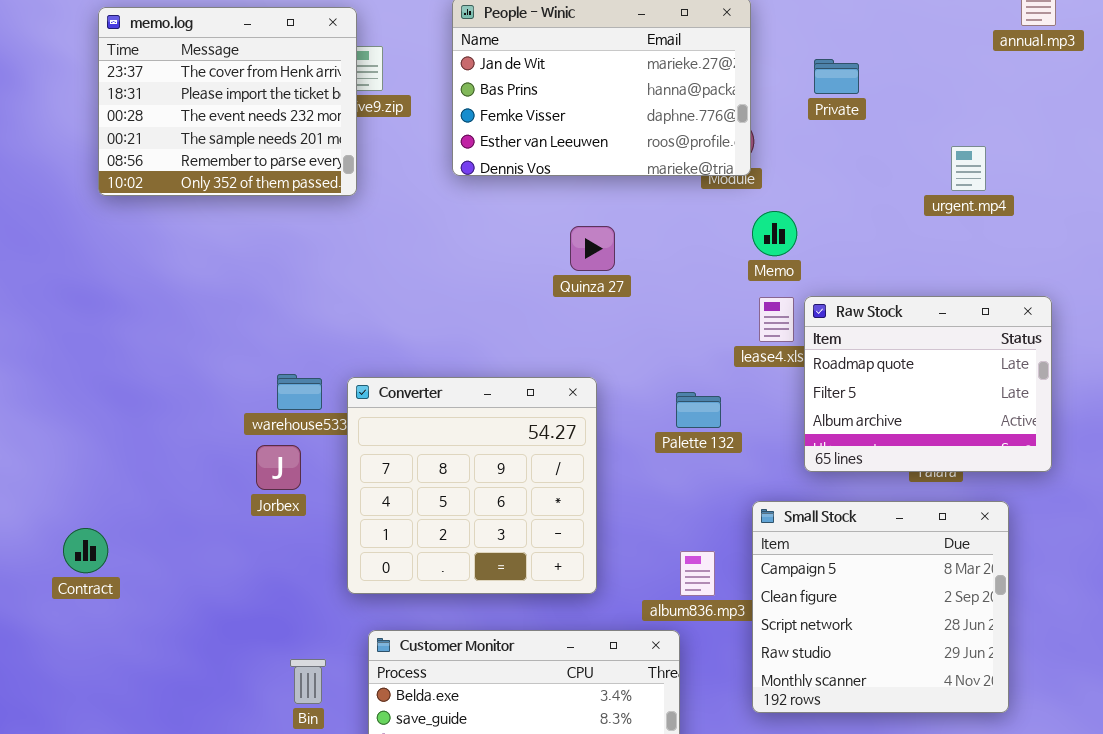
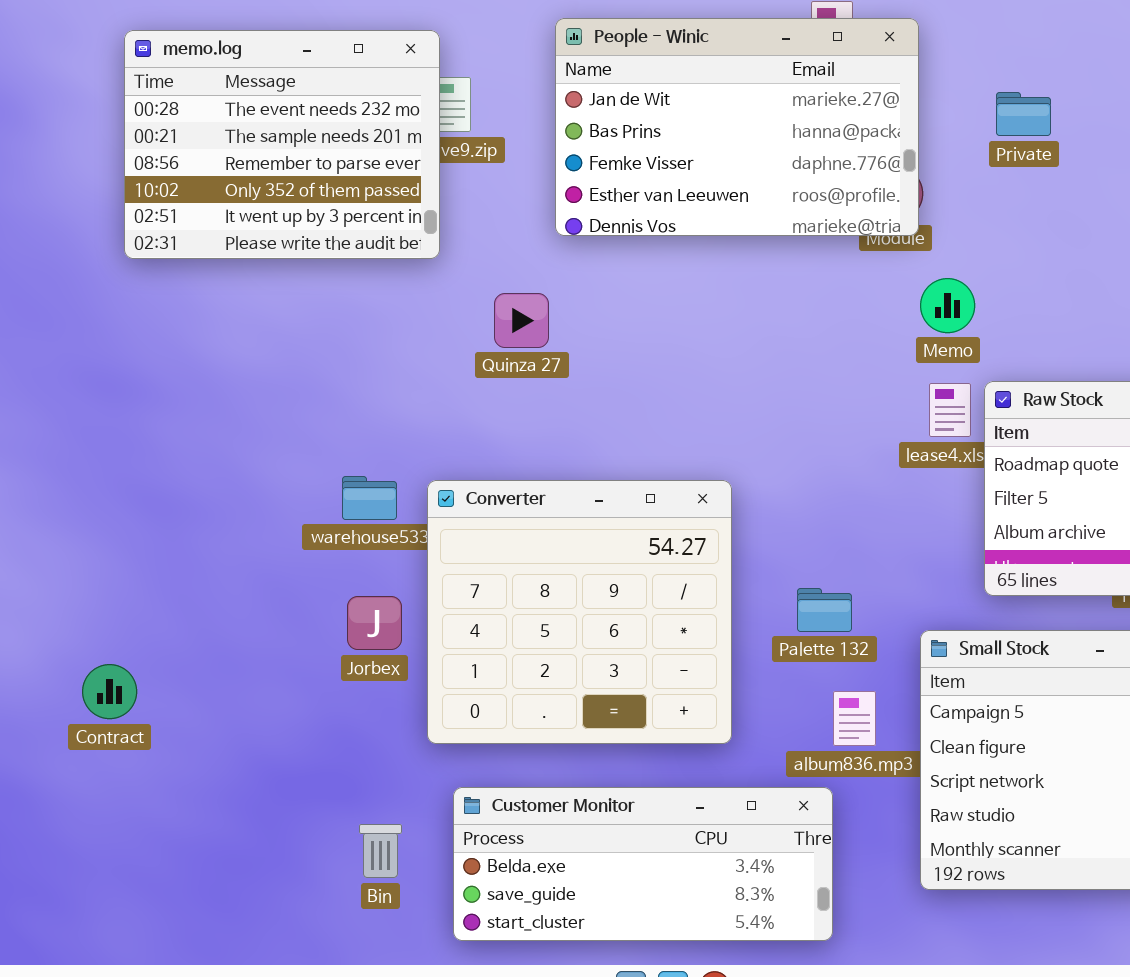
memo.log: [98,7,357,196] -> [124,30,440,259], scrolled down 2 rows
Quinza 27: [570,226,615,271] -> [494,293,549,348], moved
Palette 132: [676,392,721,428] -> [797,588,852,632], moved
Jorbex: [256,445,301,490] -> [347,596,402,650], moved

